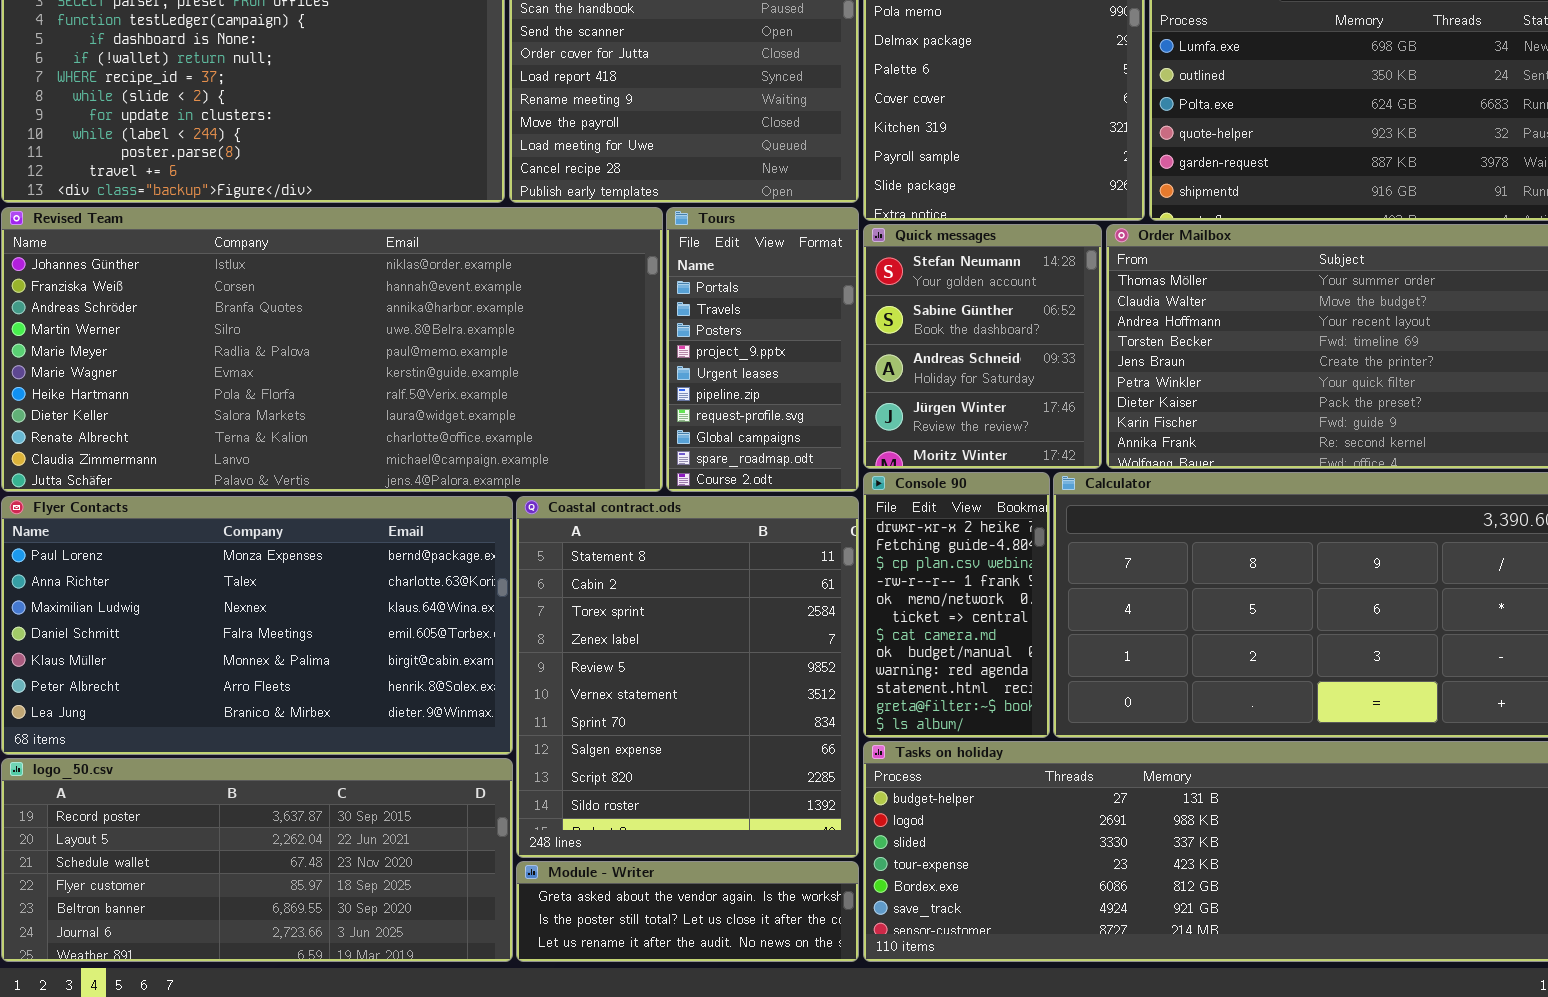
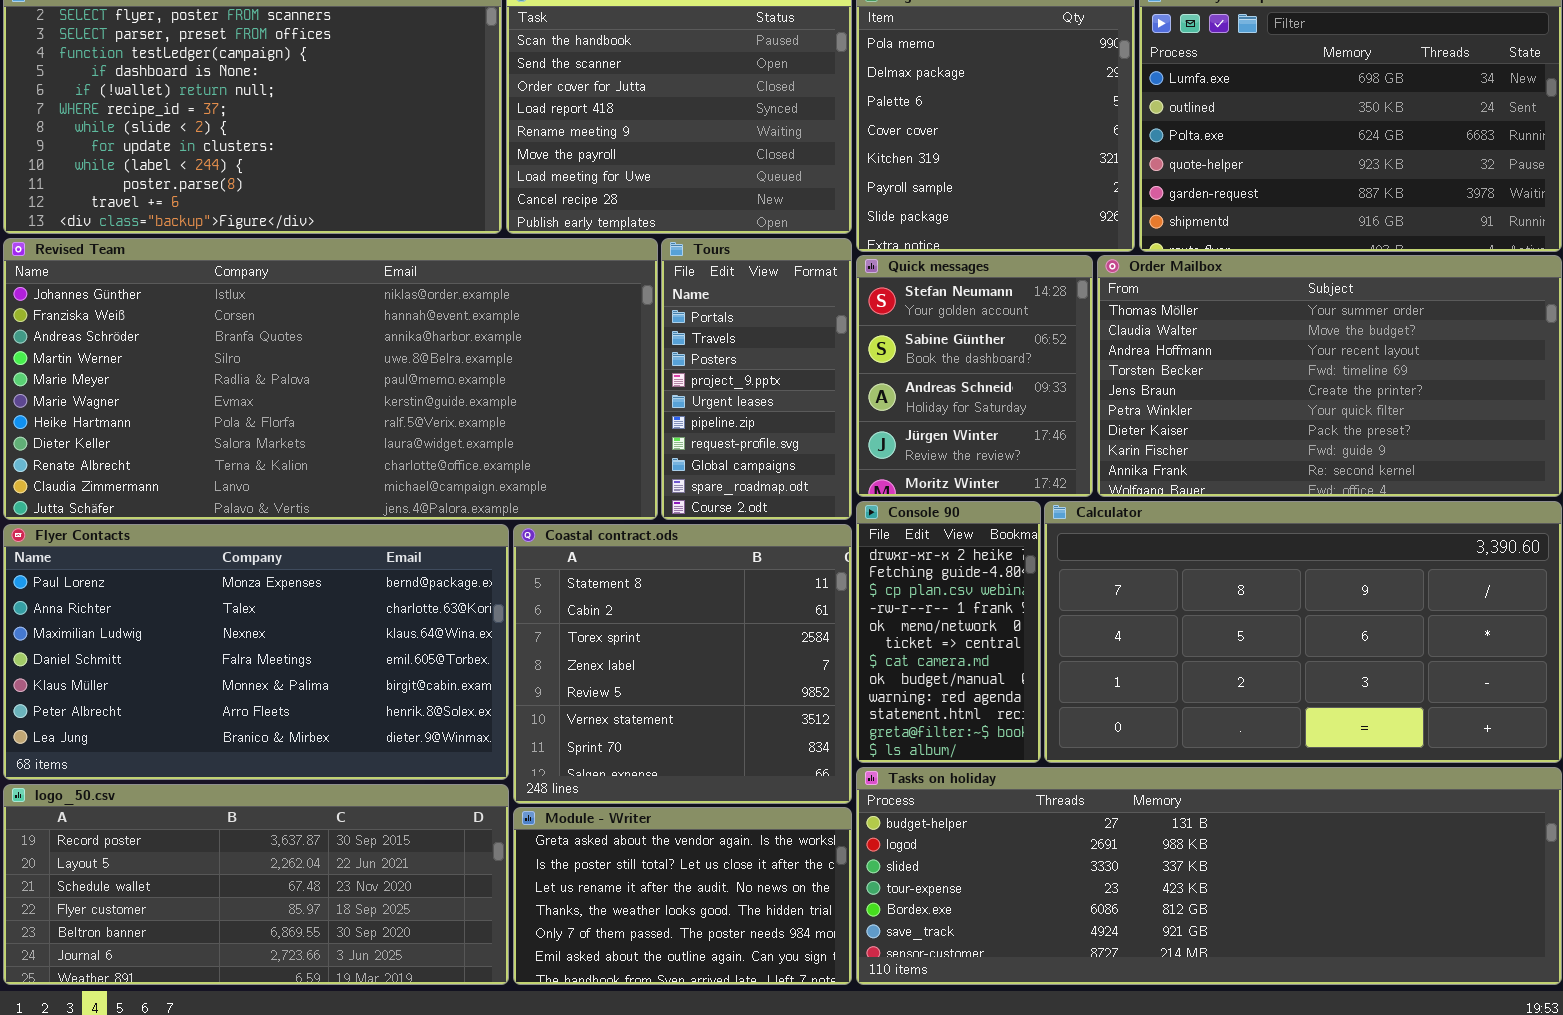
Coastal contract.ods: [516,496,859,858] -> [513,524,852,804], resized
Module - Writer: [516,861,859,962] -> [513,807,852,985], resized

